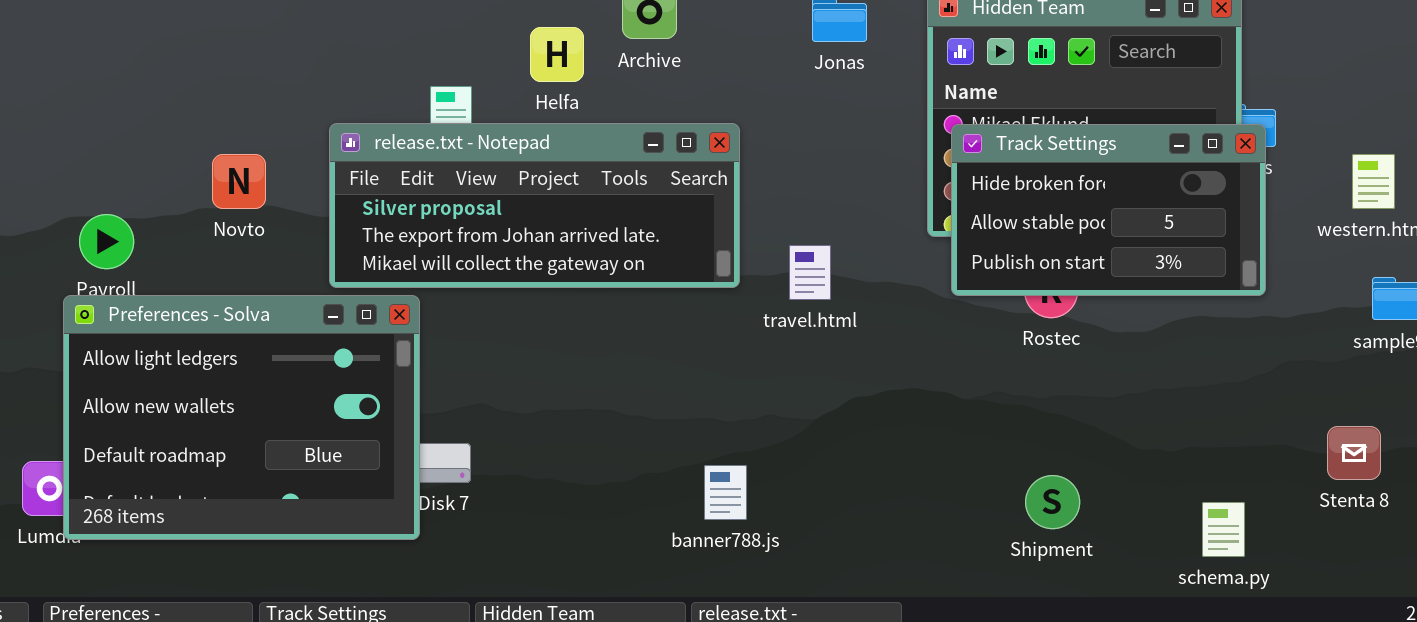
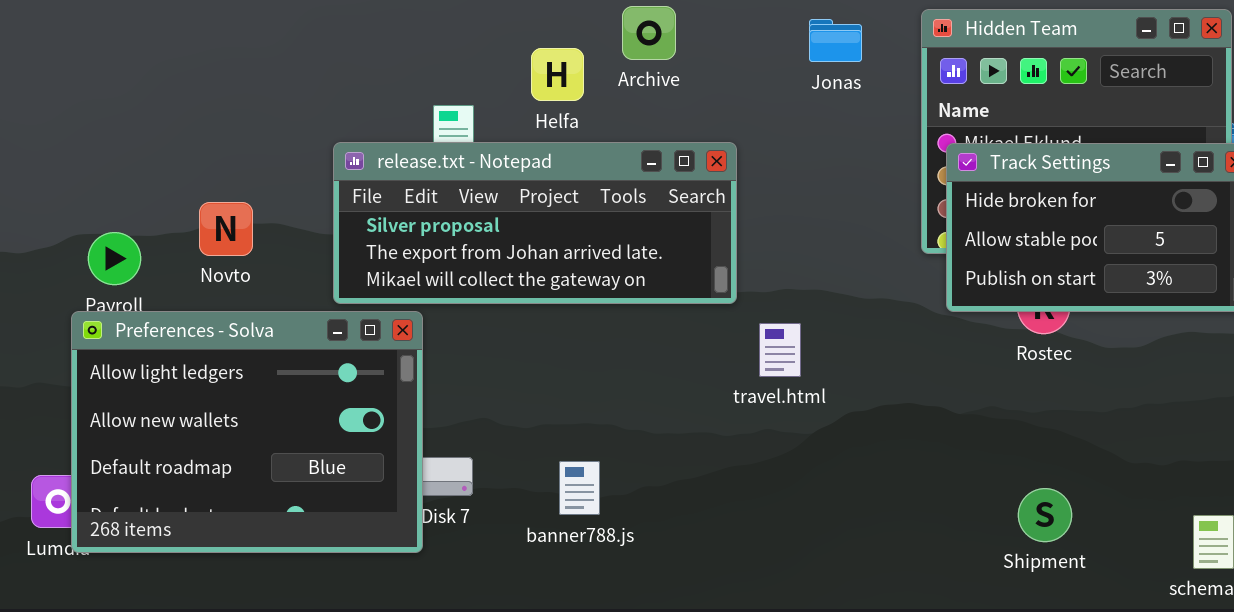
Novto: [212,154,266,209] -> [199,202,253,256], moved
travel.html: [789,245,831,300] -> [759,323,801,377], moved
banner788.js: [704,465,747,520] -> [559,461,600,515], moved

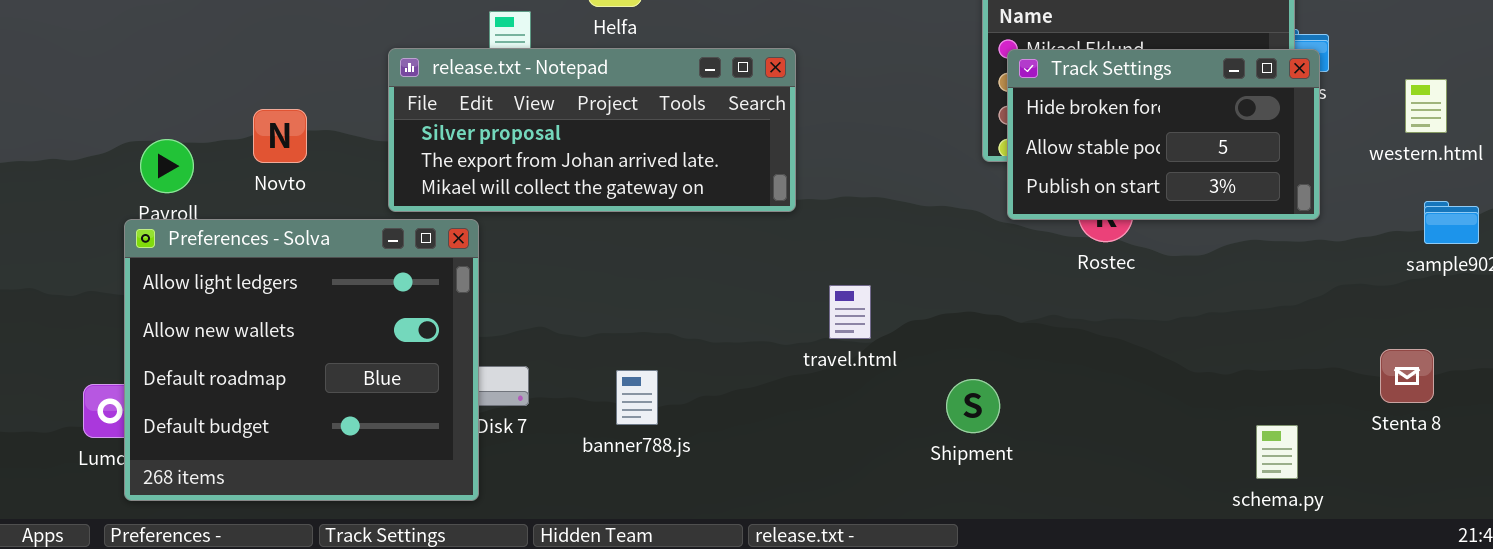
Preferences - Solva: [71,311,423,553] -> [124,219,479,501], resized
travel.html: [759,323,801,377] -> [829,285,871,339], moved
Shipment: [1018,488,1072,542] -> [946,379,1000,433], moved

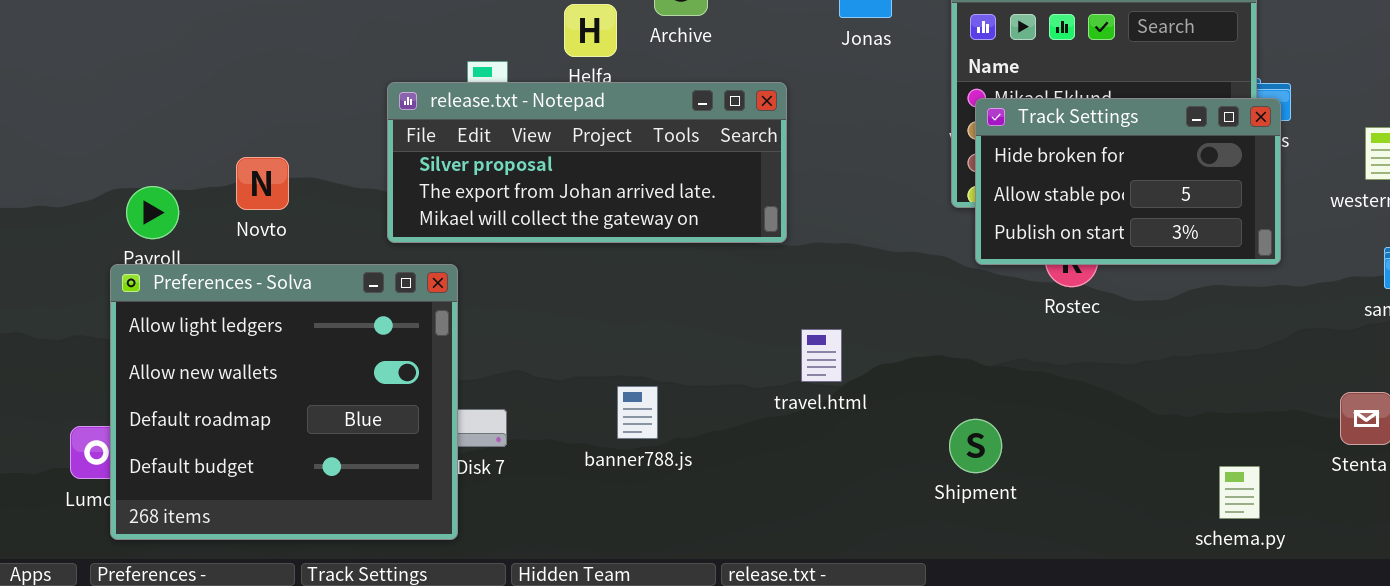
release.txt - Notepad: [388,48,796,212] -> [387,82,787,243], moved
banner788.js: [616,370,658,425] -> [617,386,658,439], moved
Shipment: [946,379,1000,433] -> [949,419,1002,473], moved

